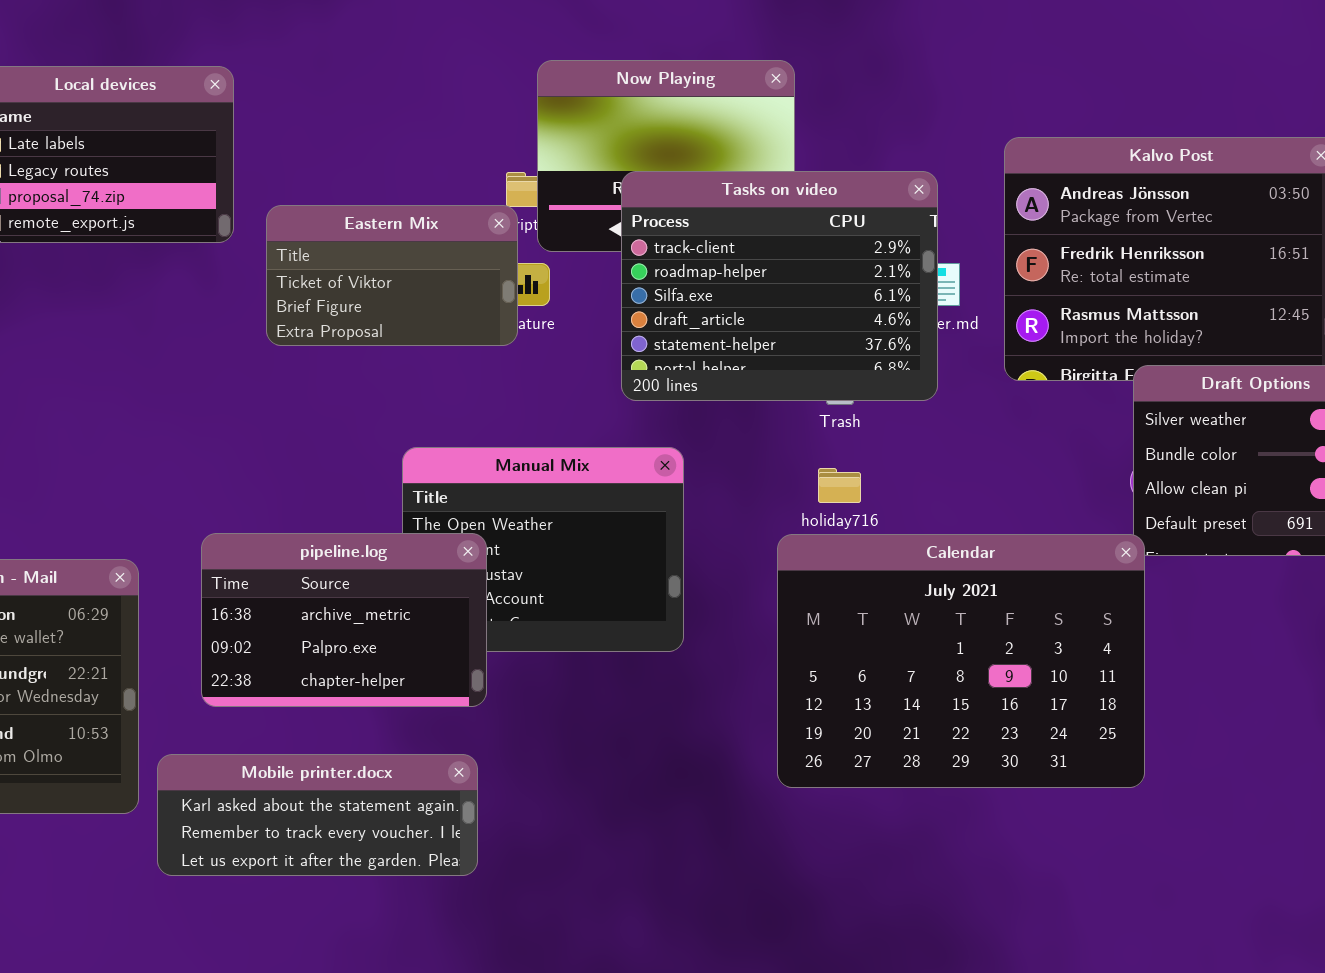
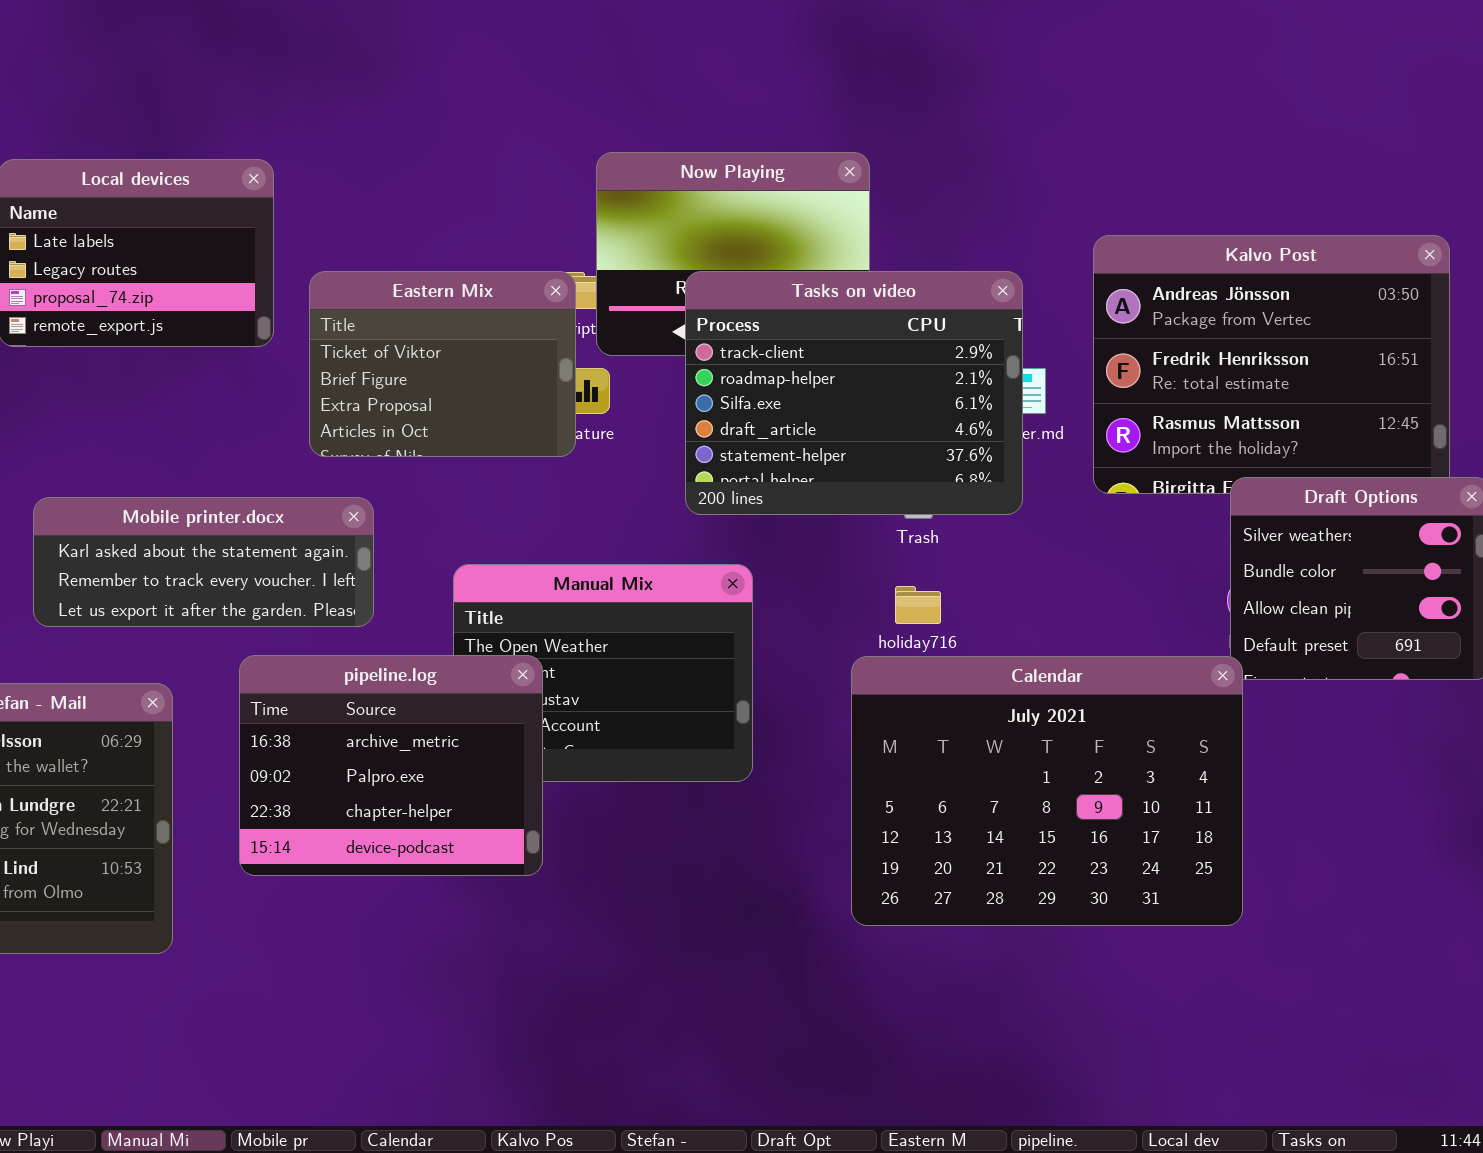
Eastern Mix: [266,205,518,346] -> [309,271,576,457], resized
pipeline.log: [201,533,487,707] -> [239,655,543,876], resized
Mobile printer.docx: [157,754,478,876] -> [33,497,374,627], moved

